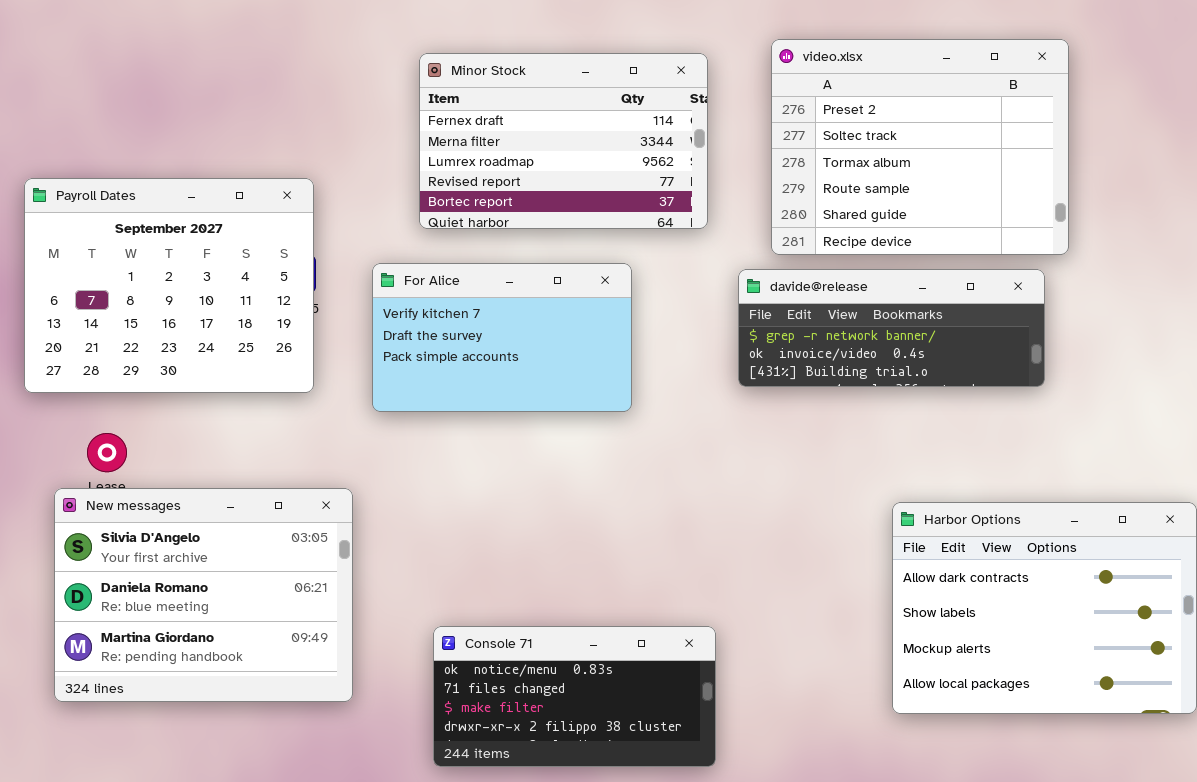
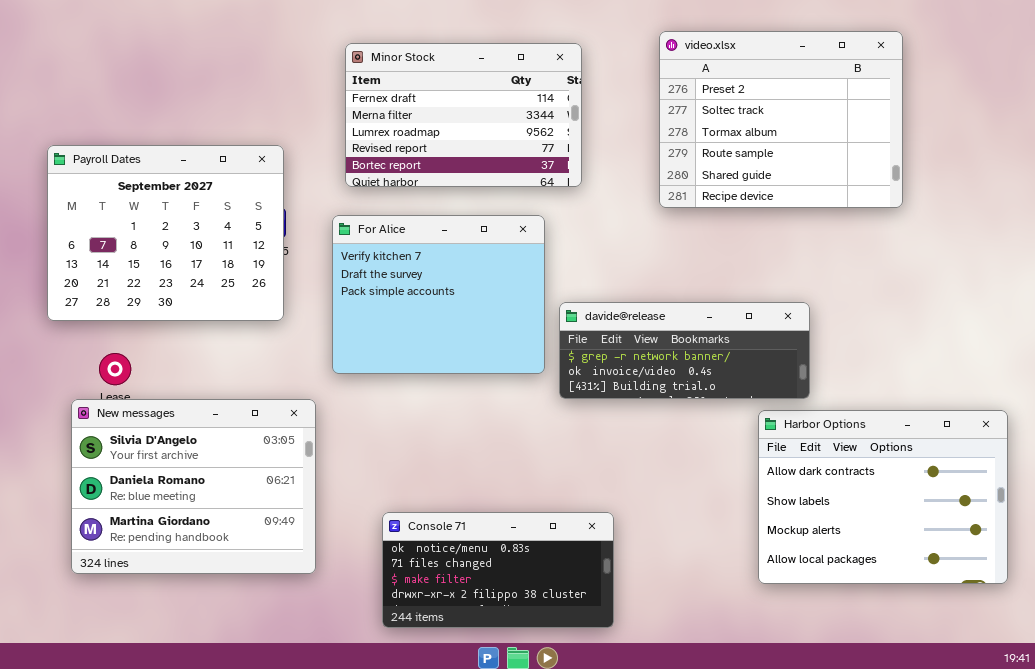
Minor Stock: [419,53,708,229] -> [345,43,582,187], moved
For Alice: [372,263,632,412] -> [332,215,545,374], resized
davide@release: [738,269,1045,387] -> [559,302,810,399], moved

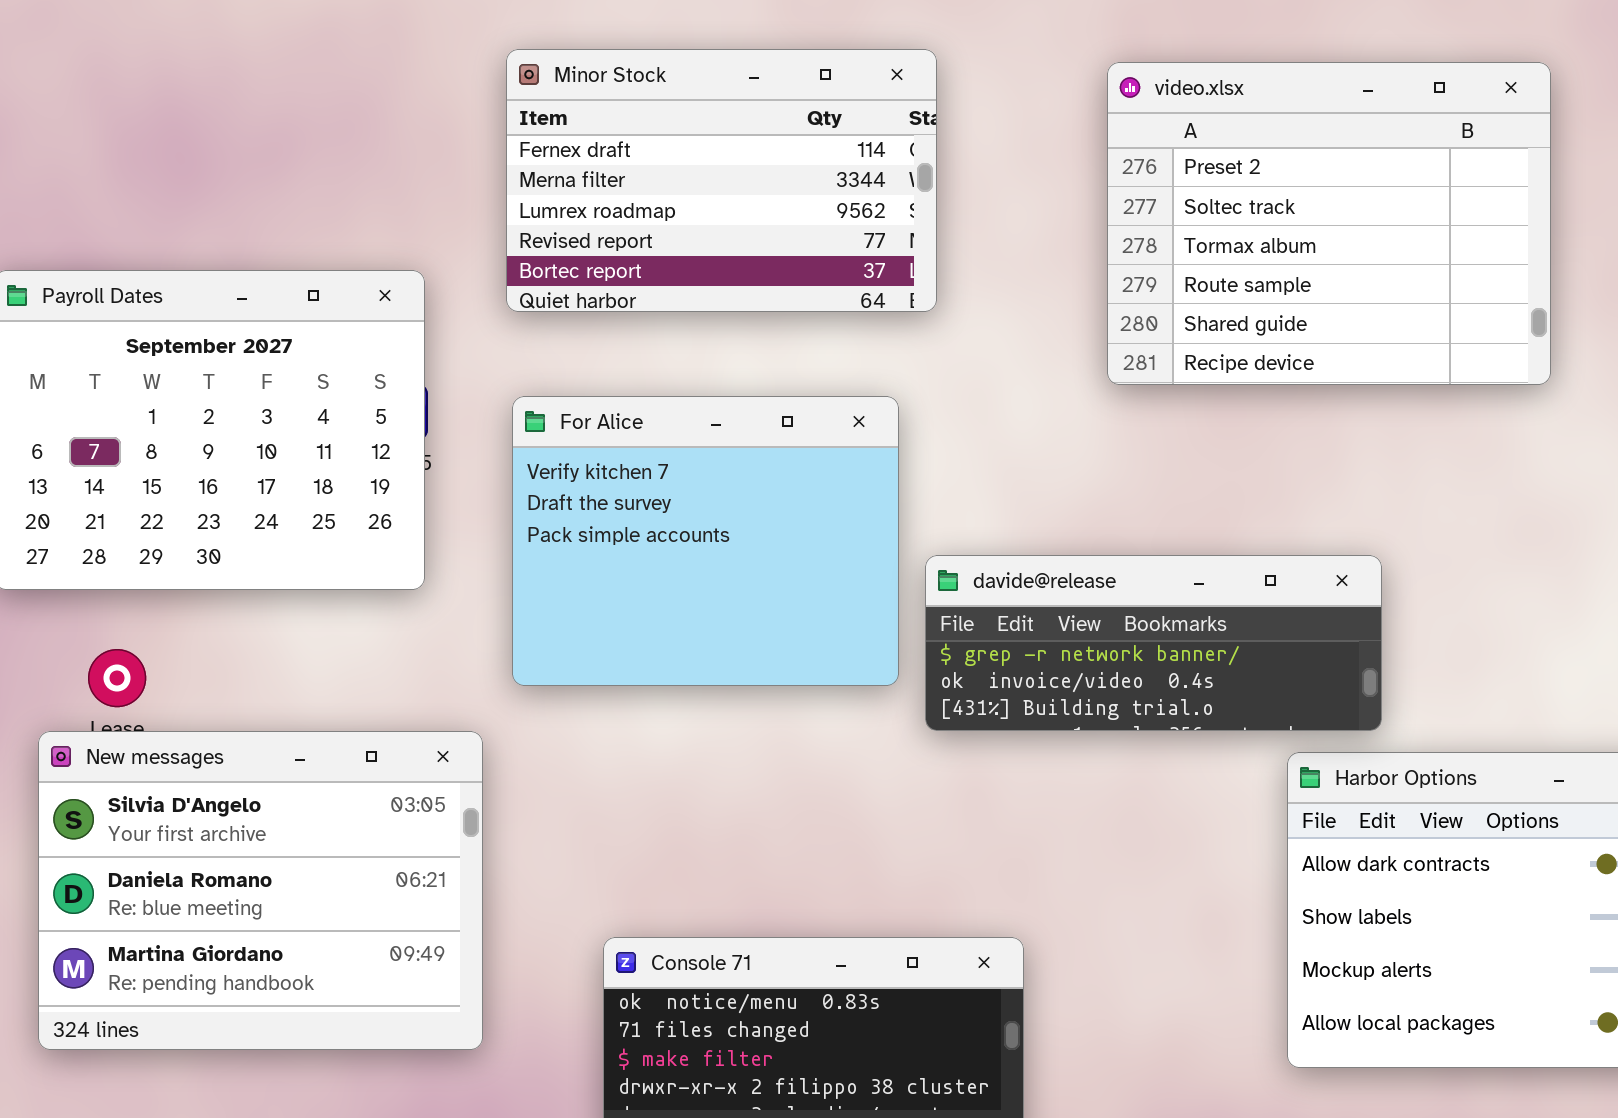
Minor Stock: [345,43,582,187] -> [506,49,937,312], moved

